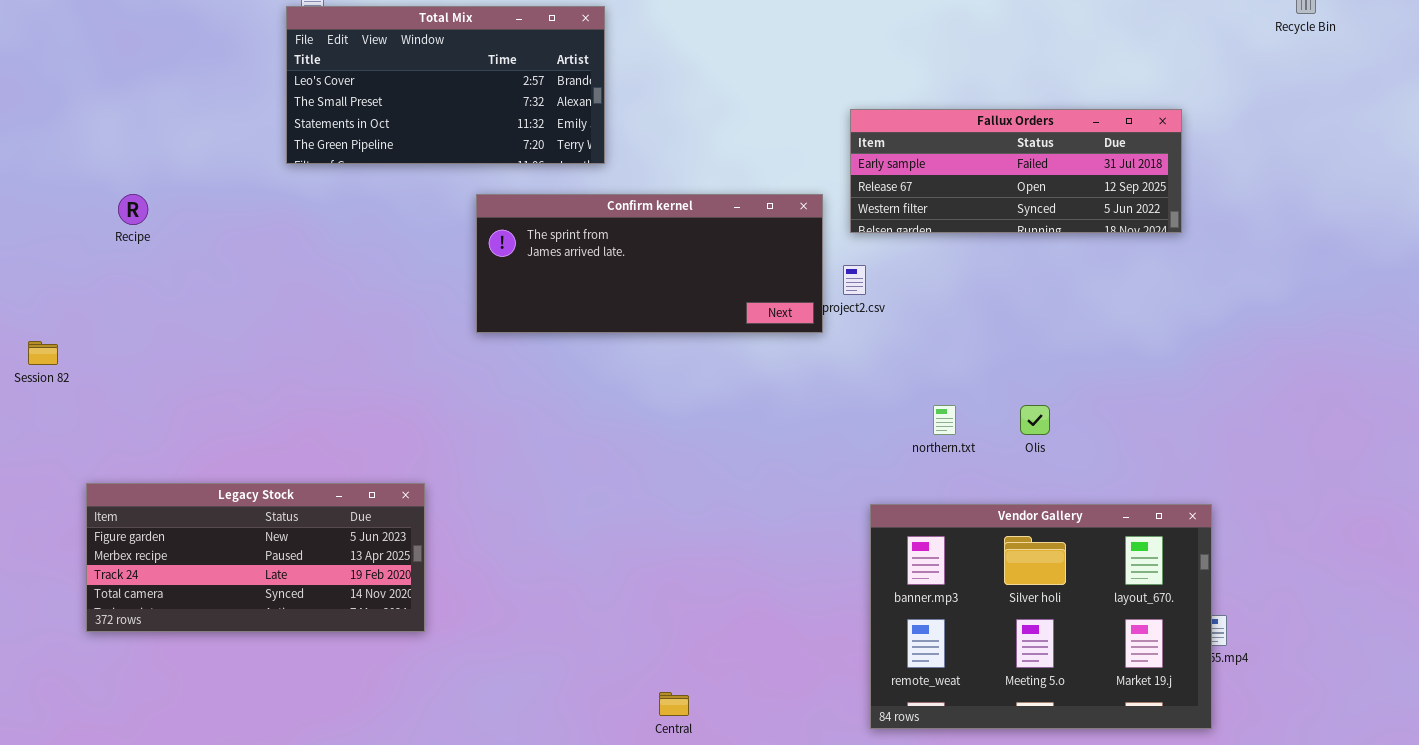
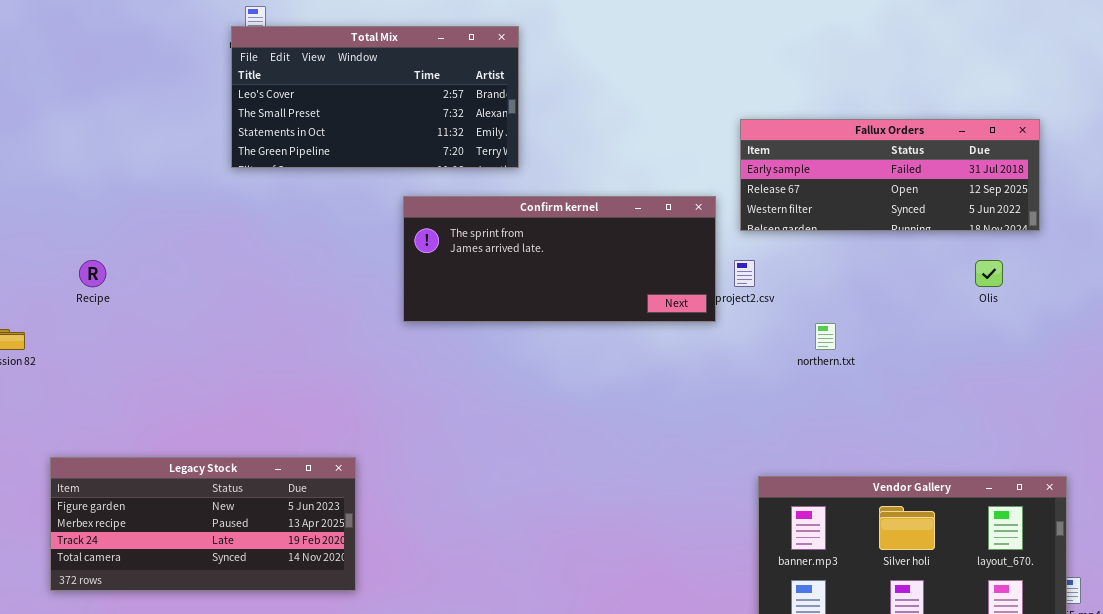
Recipe: [118,194,148,225] -> [79,260,106,287], moved
northern.txt: [933,405,956,435] -> [815,323,836,350], moved
Olis: [1020,405,1050,435] -> [975,260,1003,287], moved

